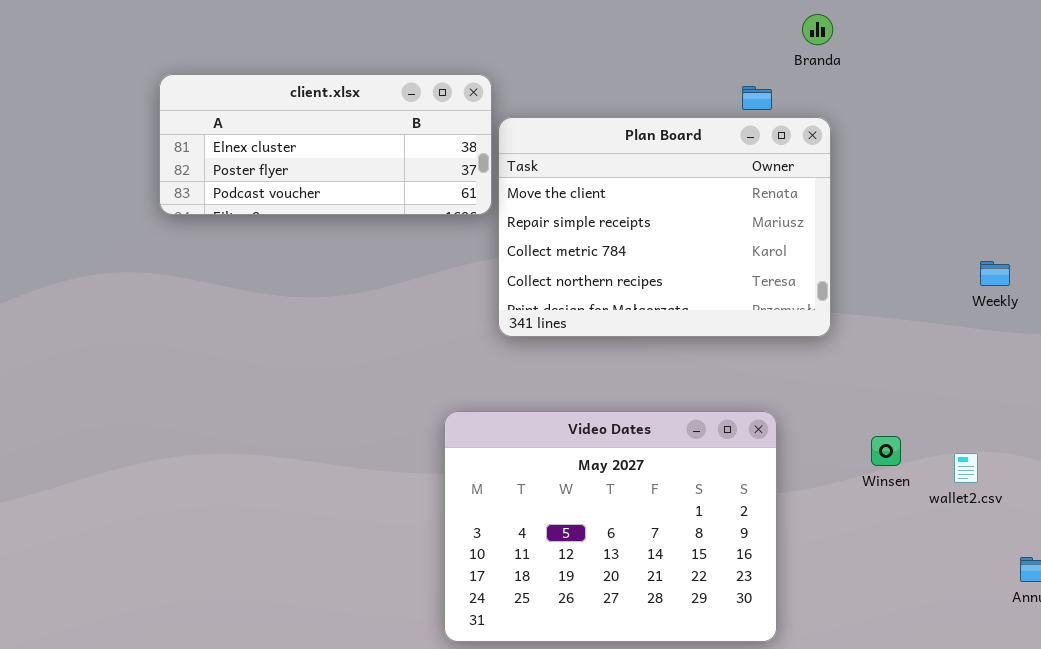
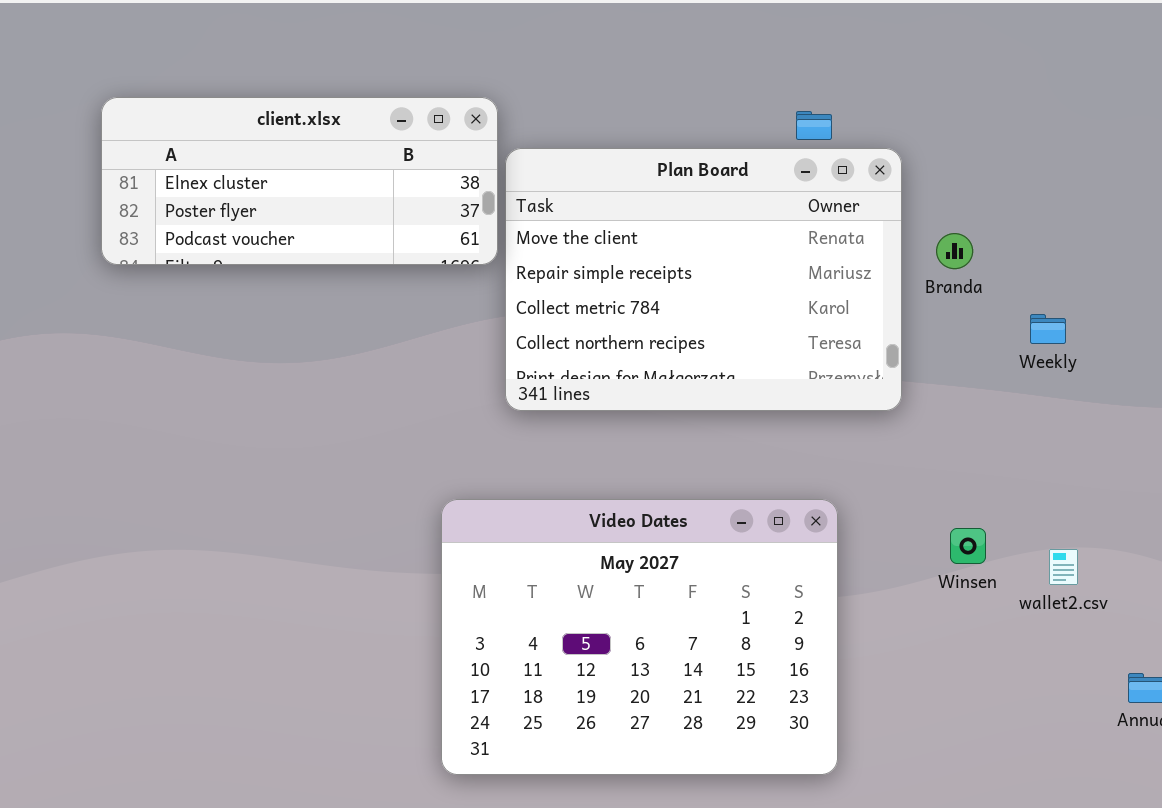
Branda: [802,14,833,45] -> [936,233,973,269], moved
Weekly: [980,261,1010,286] -> [1030,314,1066,344], moved

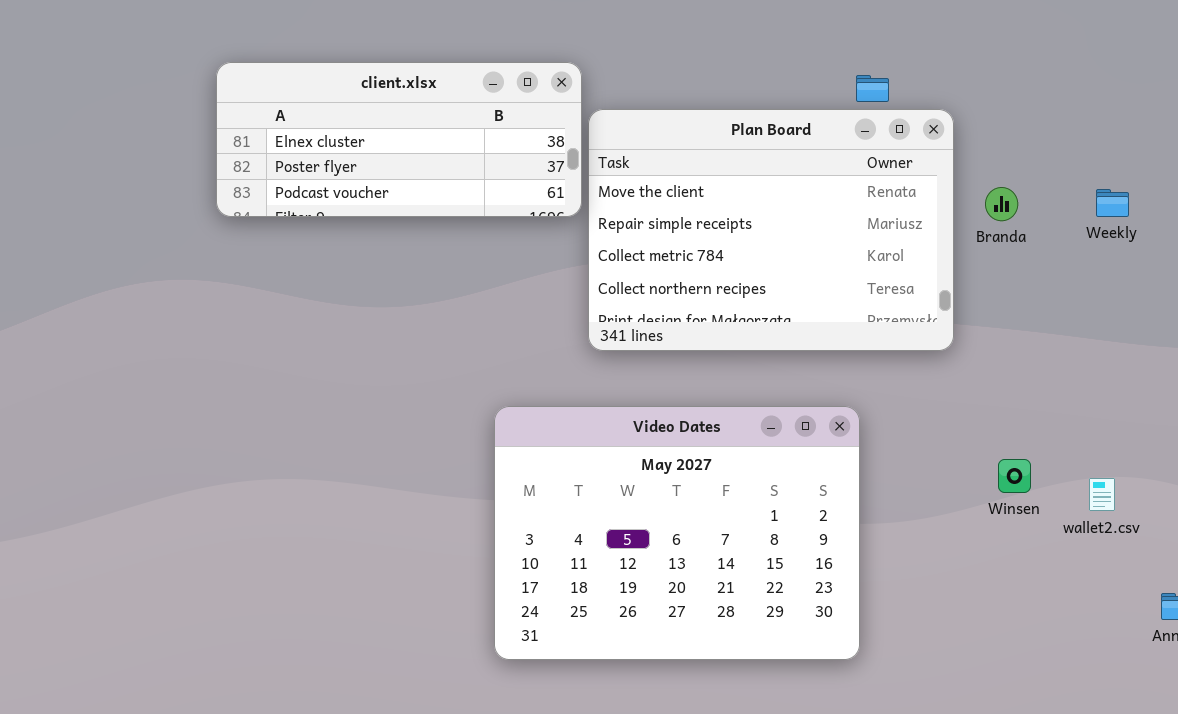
Weekly: [1030,314,1066,344] -> [1096,189,1129,217], moved
Video Dates: [441,499,838,775] -> [494,406,860,660], moved

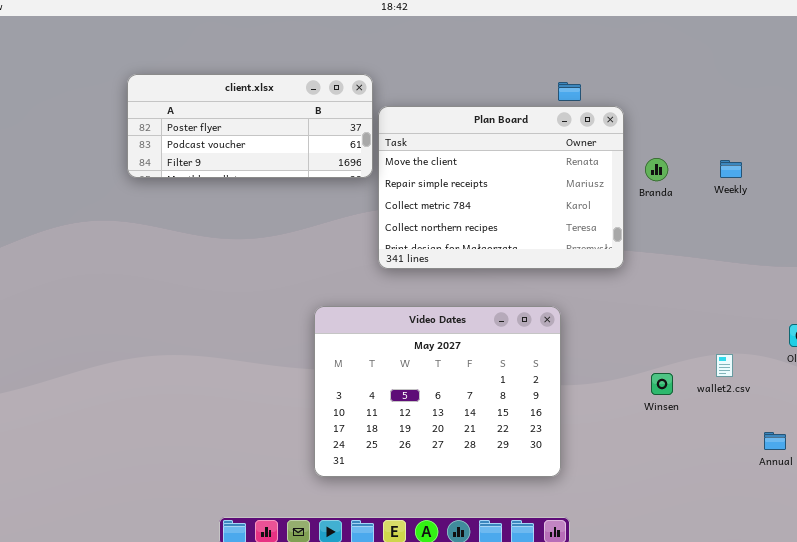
client.xlsx: [216,62,582,217] -> [127,74,373,178], scrolled down 1 row
Winsen: [998,459,1031,493] -> [651,373,673,395], moved

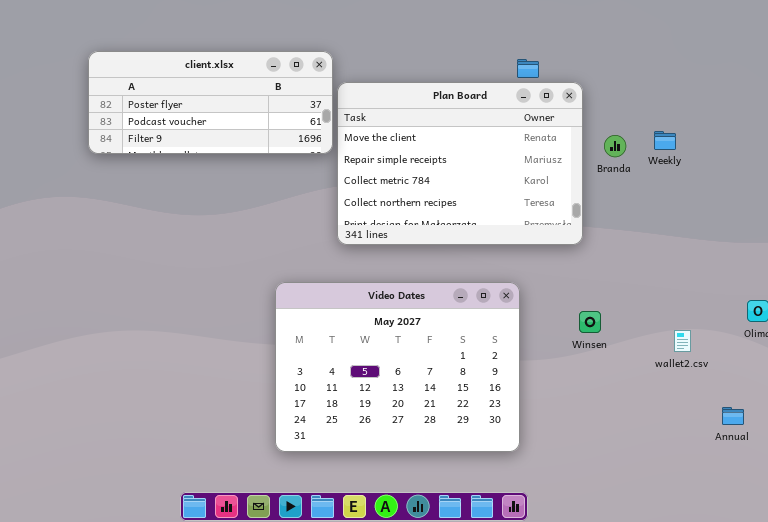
Weekly: [720,160,742,178] -> [654,131,676,150], moved
Winsen: [651,373,673,395] -> [579,311,601,333], moved

